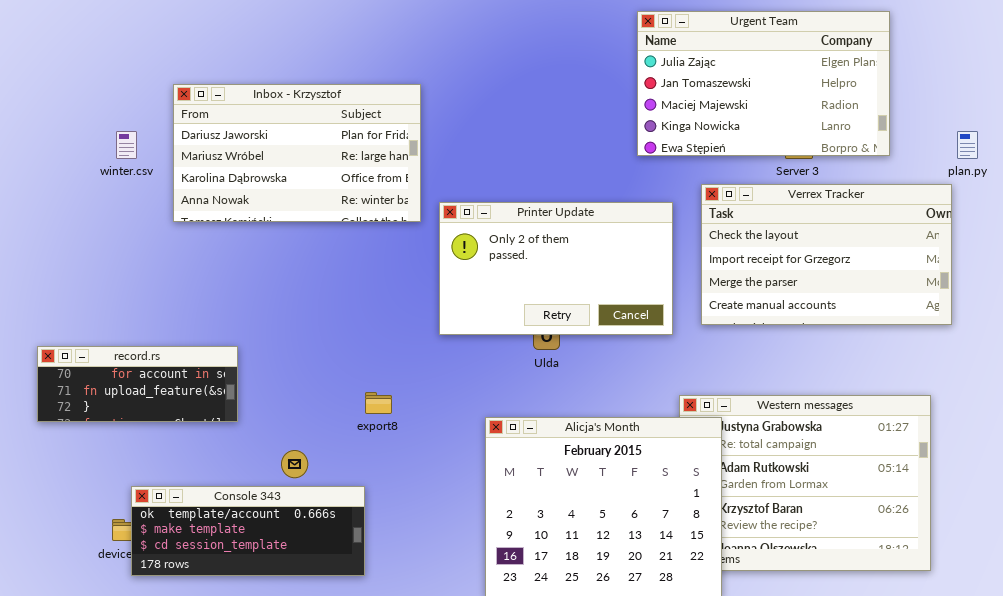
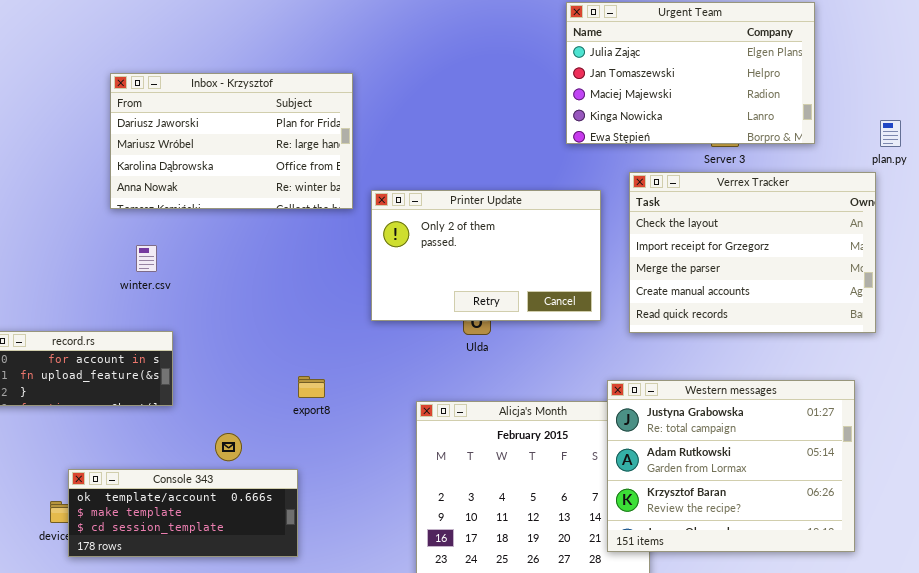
winter.csv: [116,131,137,159] -> [136,245,157,272], moved
Verrex Tracker: [701,184,952,325] -> [629,172,876,333], resized
Western messages: [679,395,931,571] -> [607,380,855,552], raised

